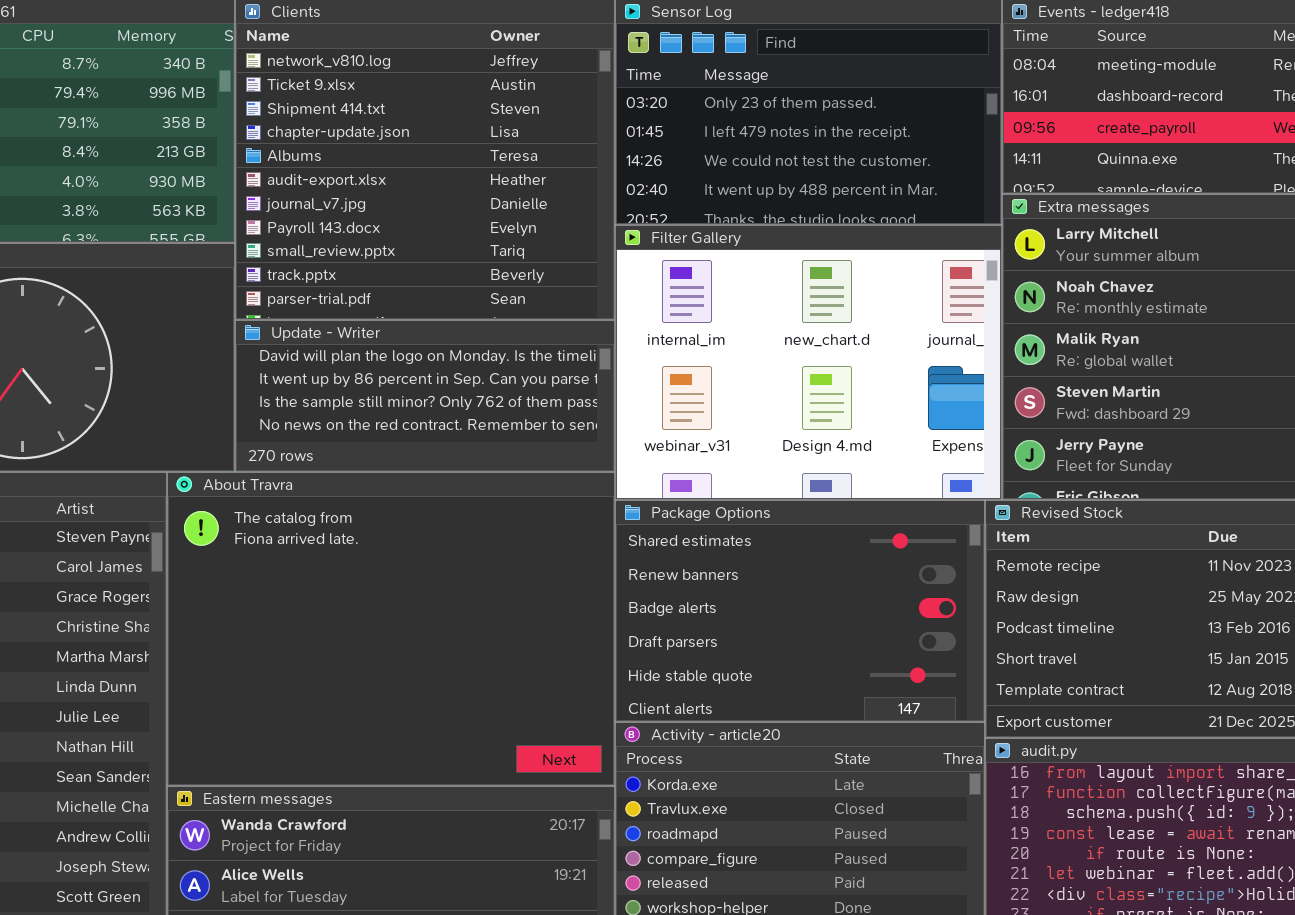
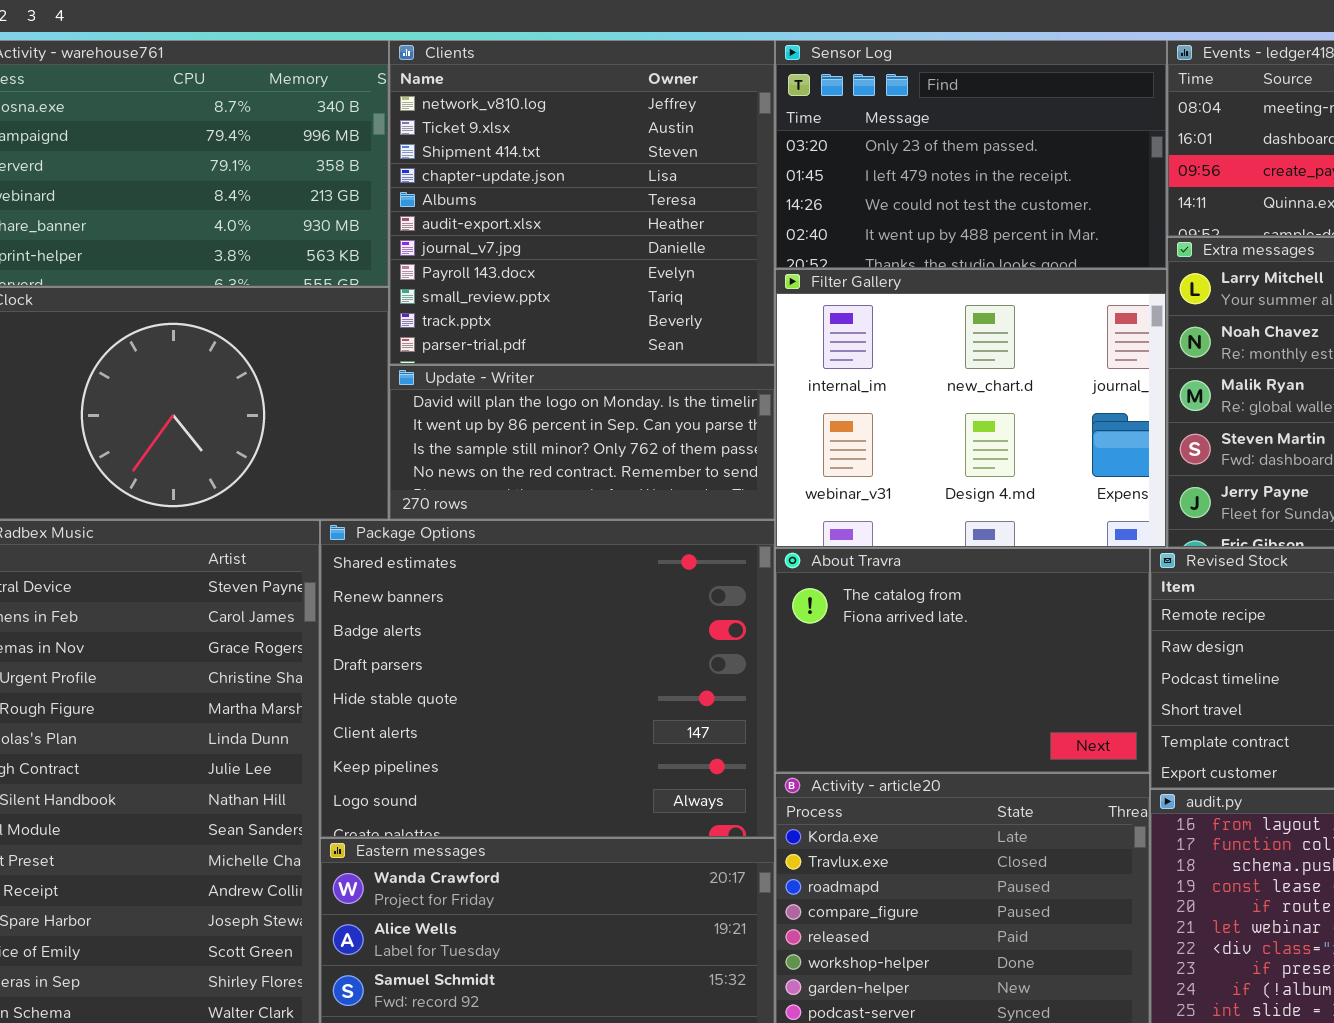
About Travra: [167,472,615,786] -> [775,548,1150,773], moved, resized
Package Options: [615,500,985,722] -> [320,520,775,838], moved, resized

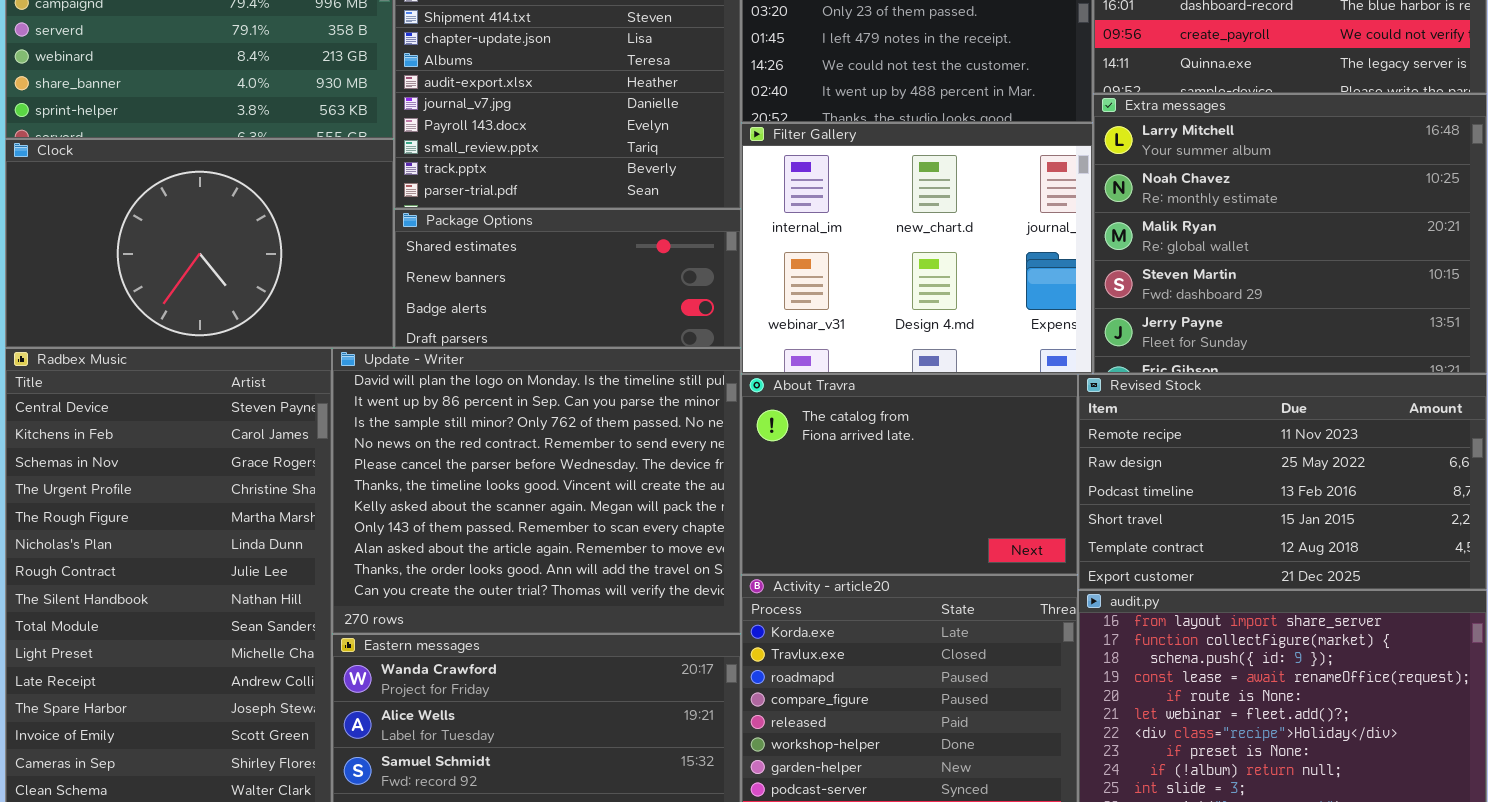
Update - Writer: [389,365,775,520] -> [332,348,741,634], moved, resized
Package Options: [320,520,775,838] -> [394,209,741,348], moved, resized

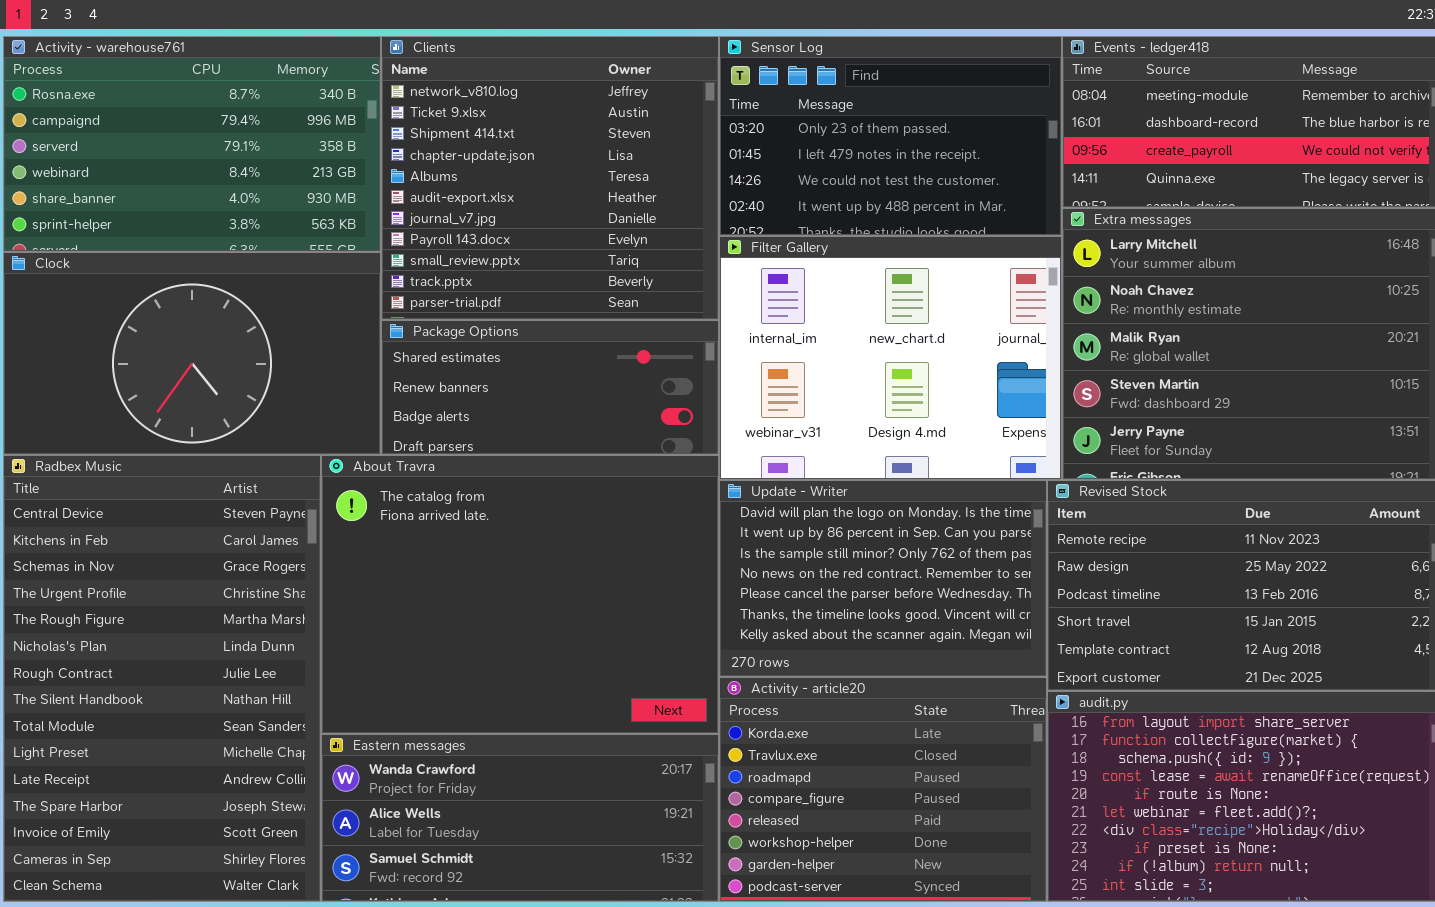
Update - Writer: [332,348,741,634] -> [719,480,1047,677], moved, resized
About Travra: [741,374,1078,575] -> [321,455,719,734], moved, resized

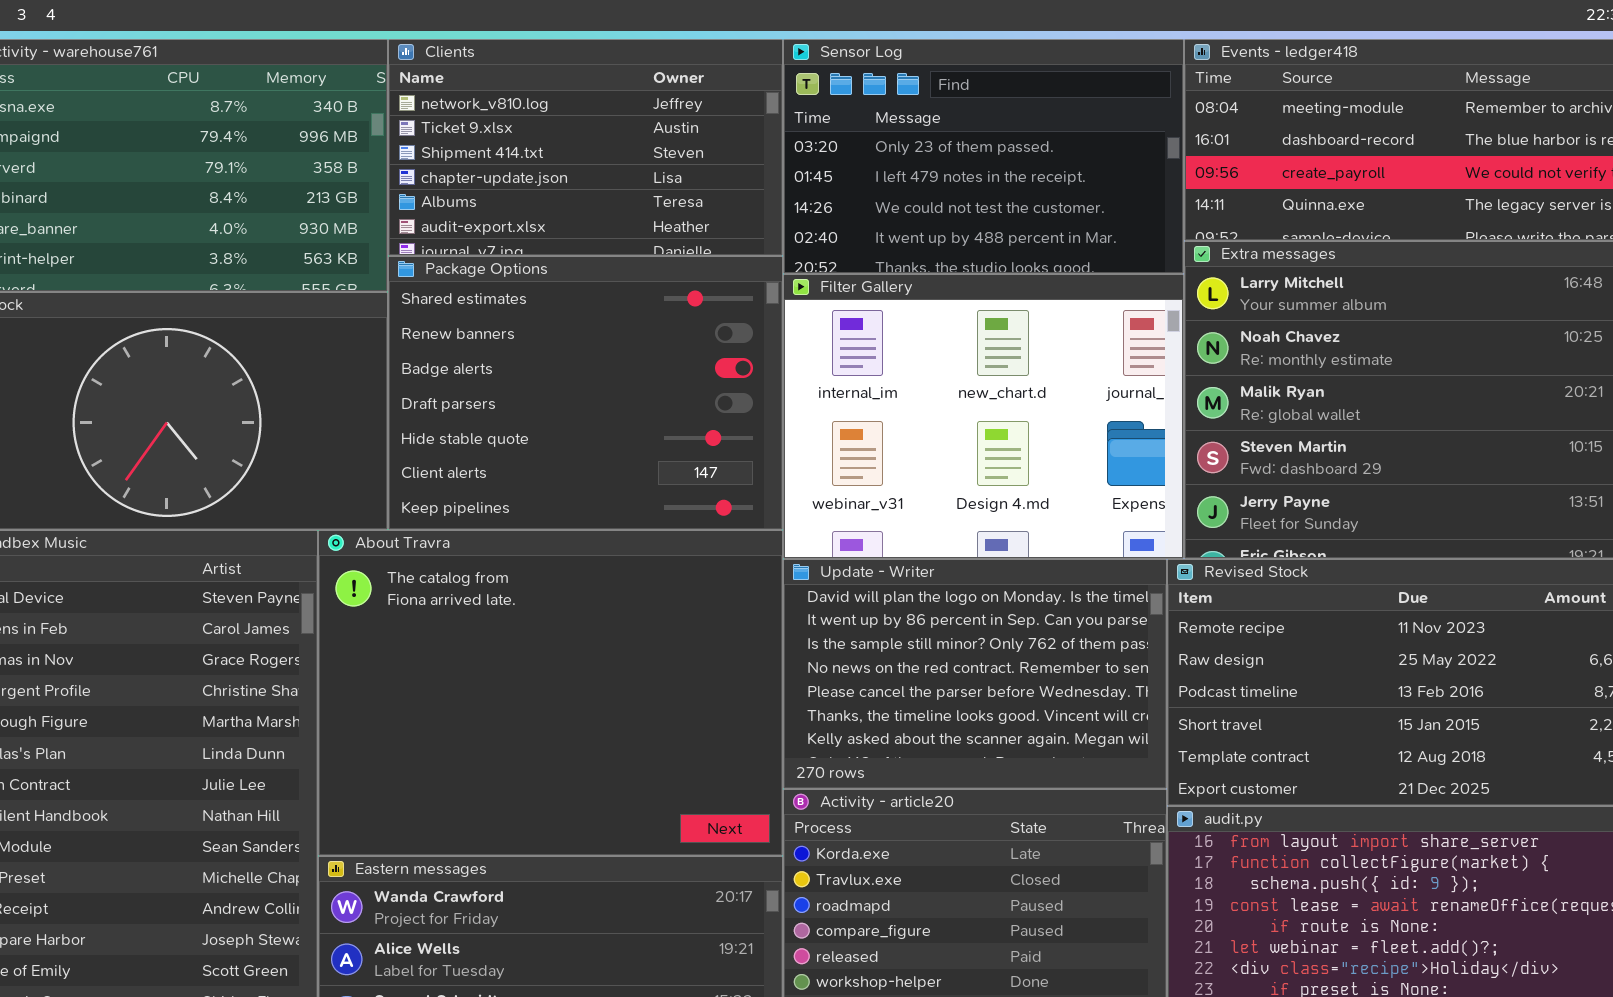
Clients: [381,36,719,320] -> [388,39,783,256], resized
Package Options: [381,320,719,455] -> [388,256,783,530], resized

